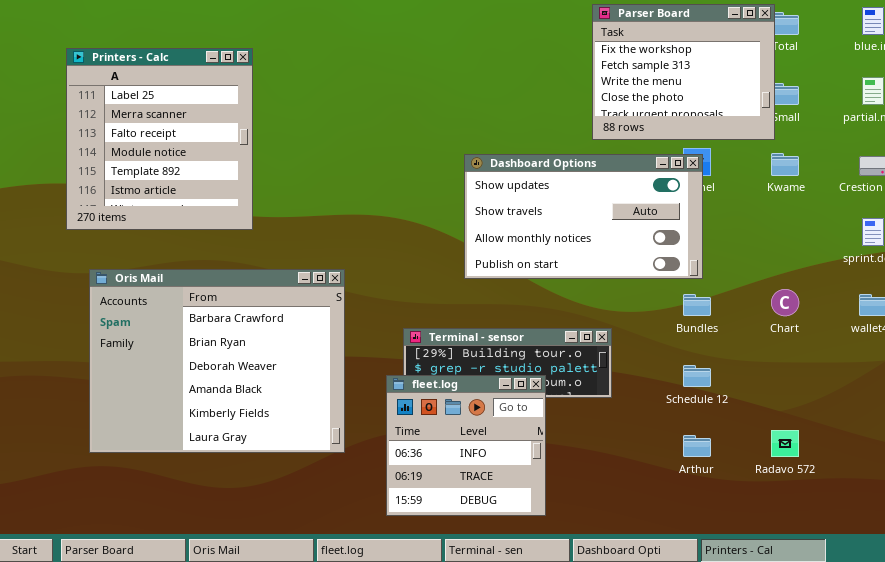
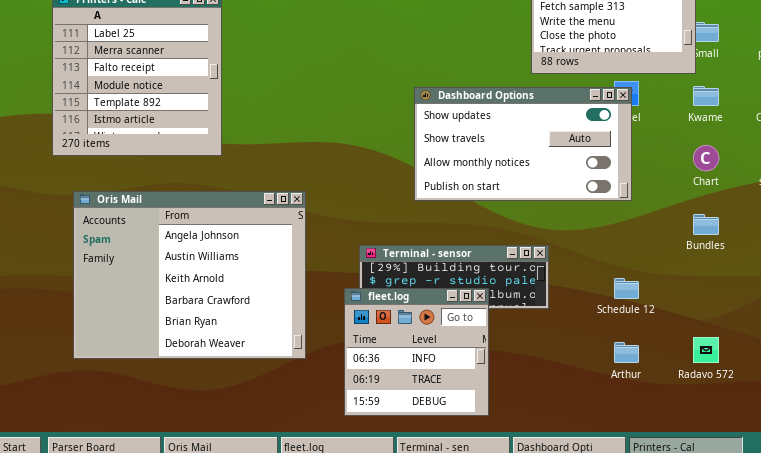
Oris Mail: [89,269,345,453] -> [73,191,306,359], scrolled up 3 rows
Chart: [771,289,799,316] -> [693,145,719,171], moved
Bundles: [683,294,711,316] -> [693,214,719,235], moved

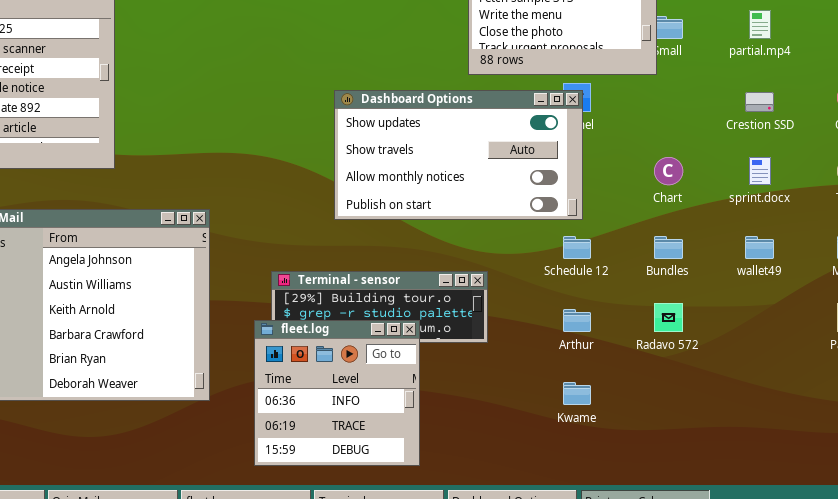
Kwame: [693,86,719,106] -> [563,382,591,405], moved
Schedule 12: [614,278,639,299] -> [563,236,591,259], moved
Radavo 572: [693,337,719,363] -> [654,303,683,332], moved
Arthur: [614,342,639,363] -> [563,309,591,332], moved

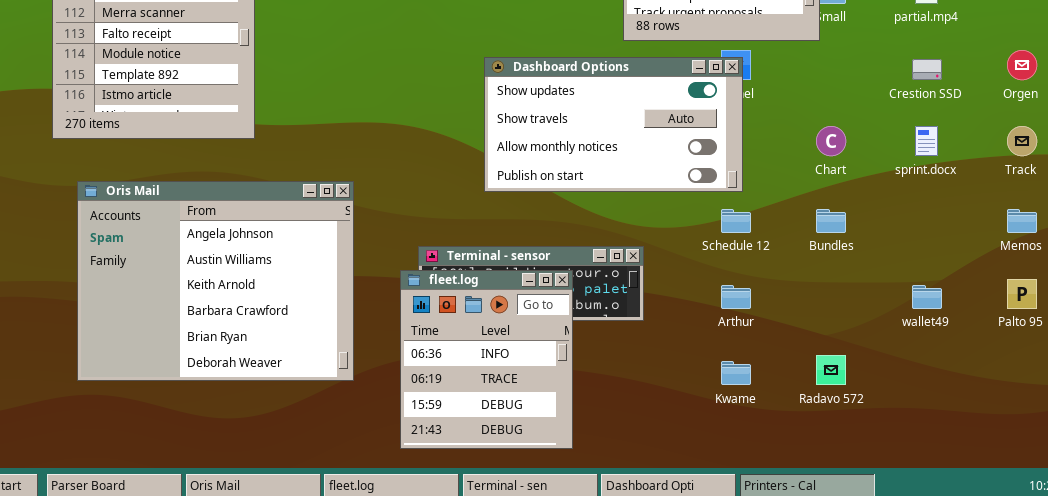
wallet49: [745,236,774,259] -> [912,285,942,309], moved
Radavo 572: [654,303,683,332] -> [816,355,846,385], moved
fleet.log: [254,320,420,466] -> [400,270,573,449], resized

